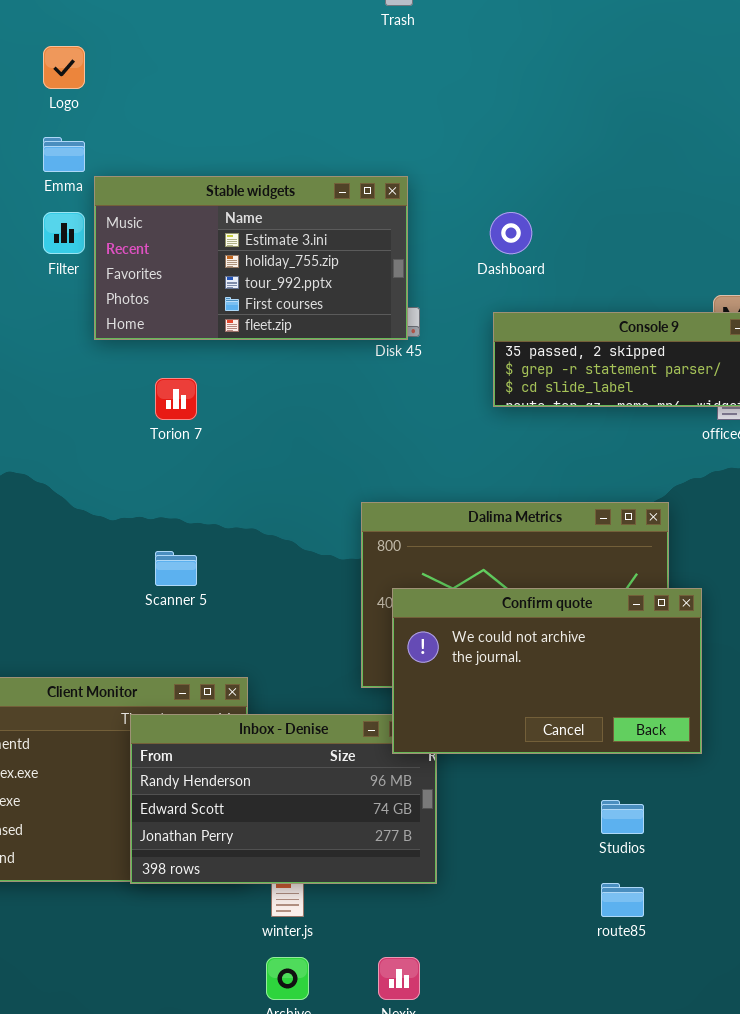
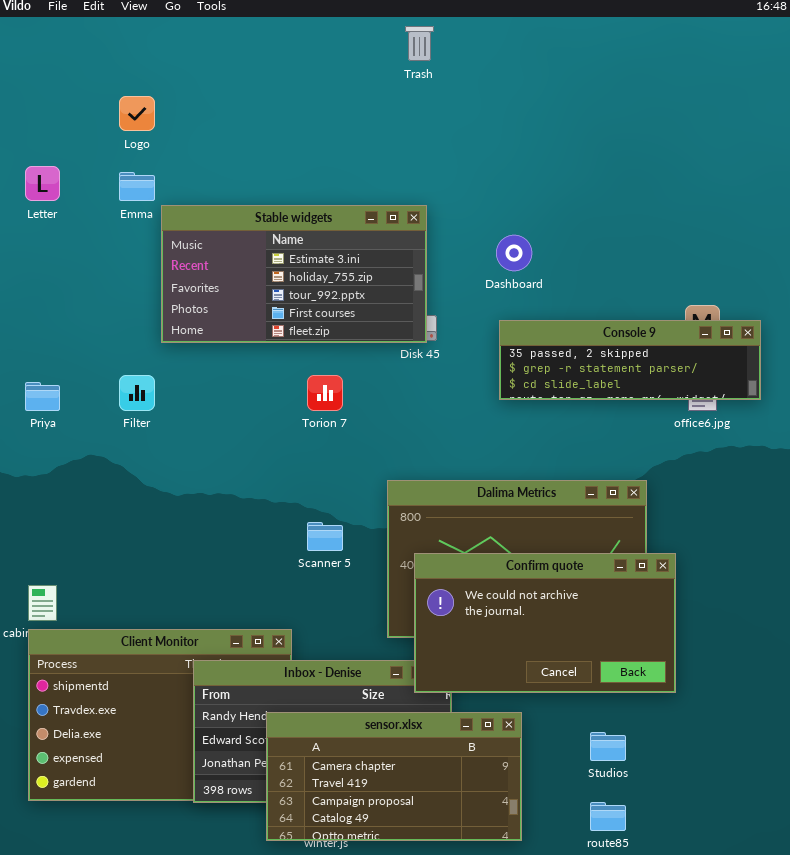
Filter: [43,212,85,254] -> [119,375,155,411], moved
Torion 7: [155,378,197,420] -> [307,375,343,411], moved
Scanner 5: [155,551,197,586] -> [307,522,343,551], moved
sensor.xlsx: none -> [266,712,522,841], opened

